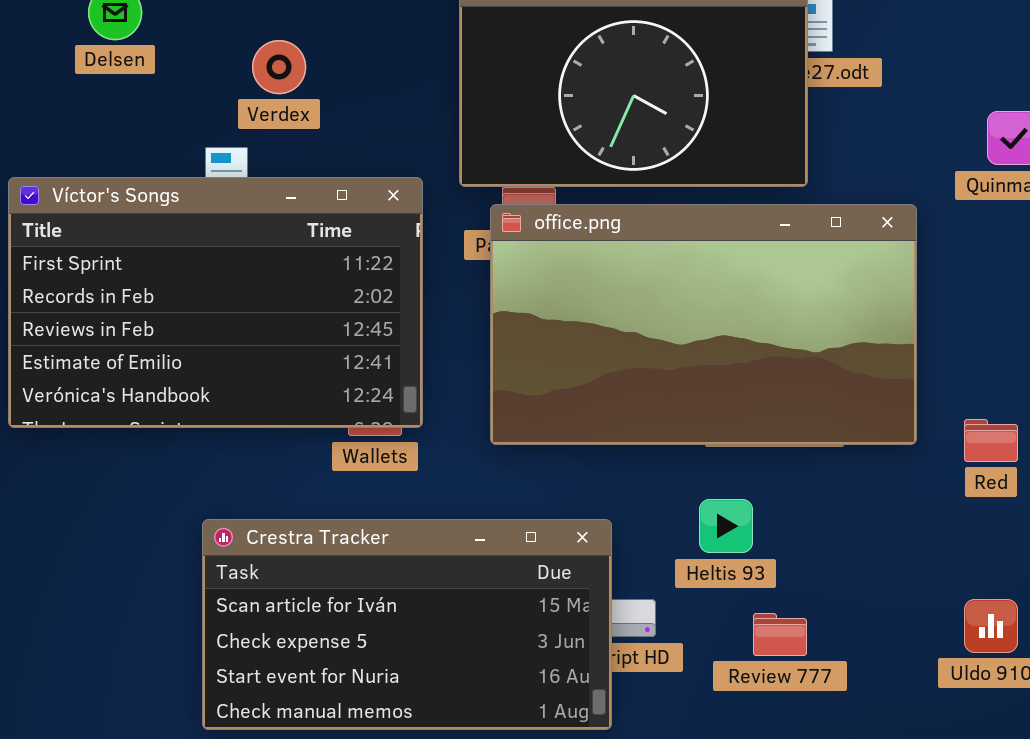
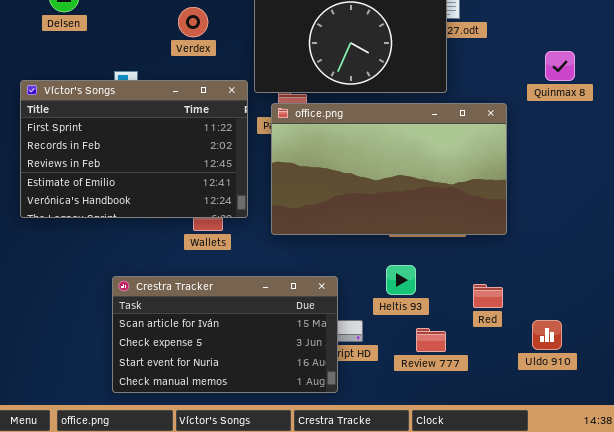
Verdex: [252,40,306,94] -> [178,7,208,37], moved
Víctor's Songs: [8,177,423,428] -> [20,80,248,218], moved
Red: [964,419,1018,462] -> [473,284,503,308], moved

